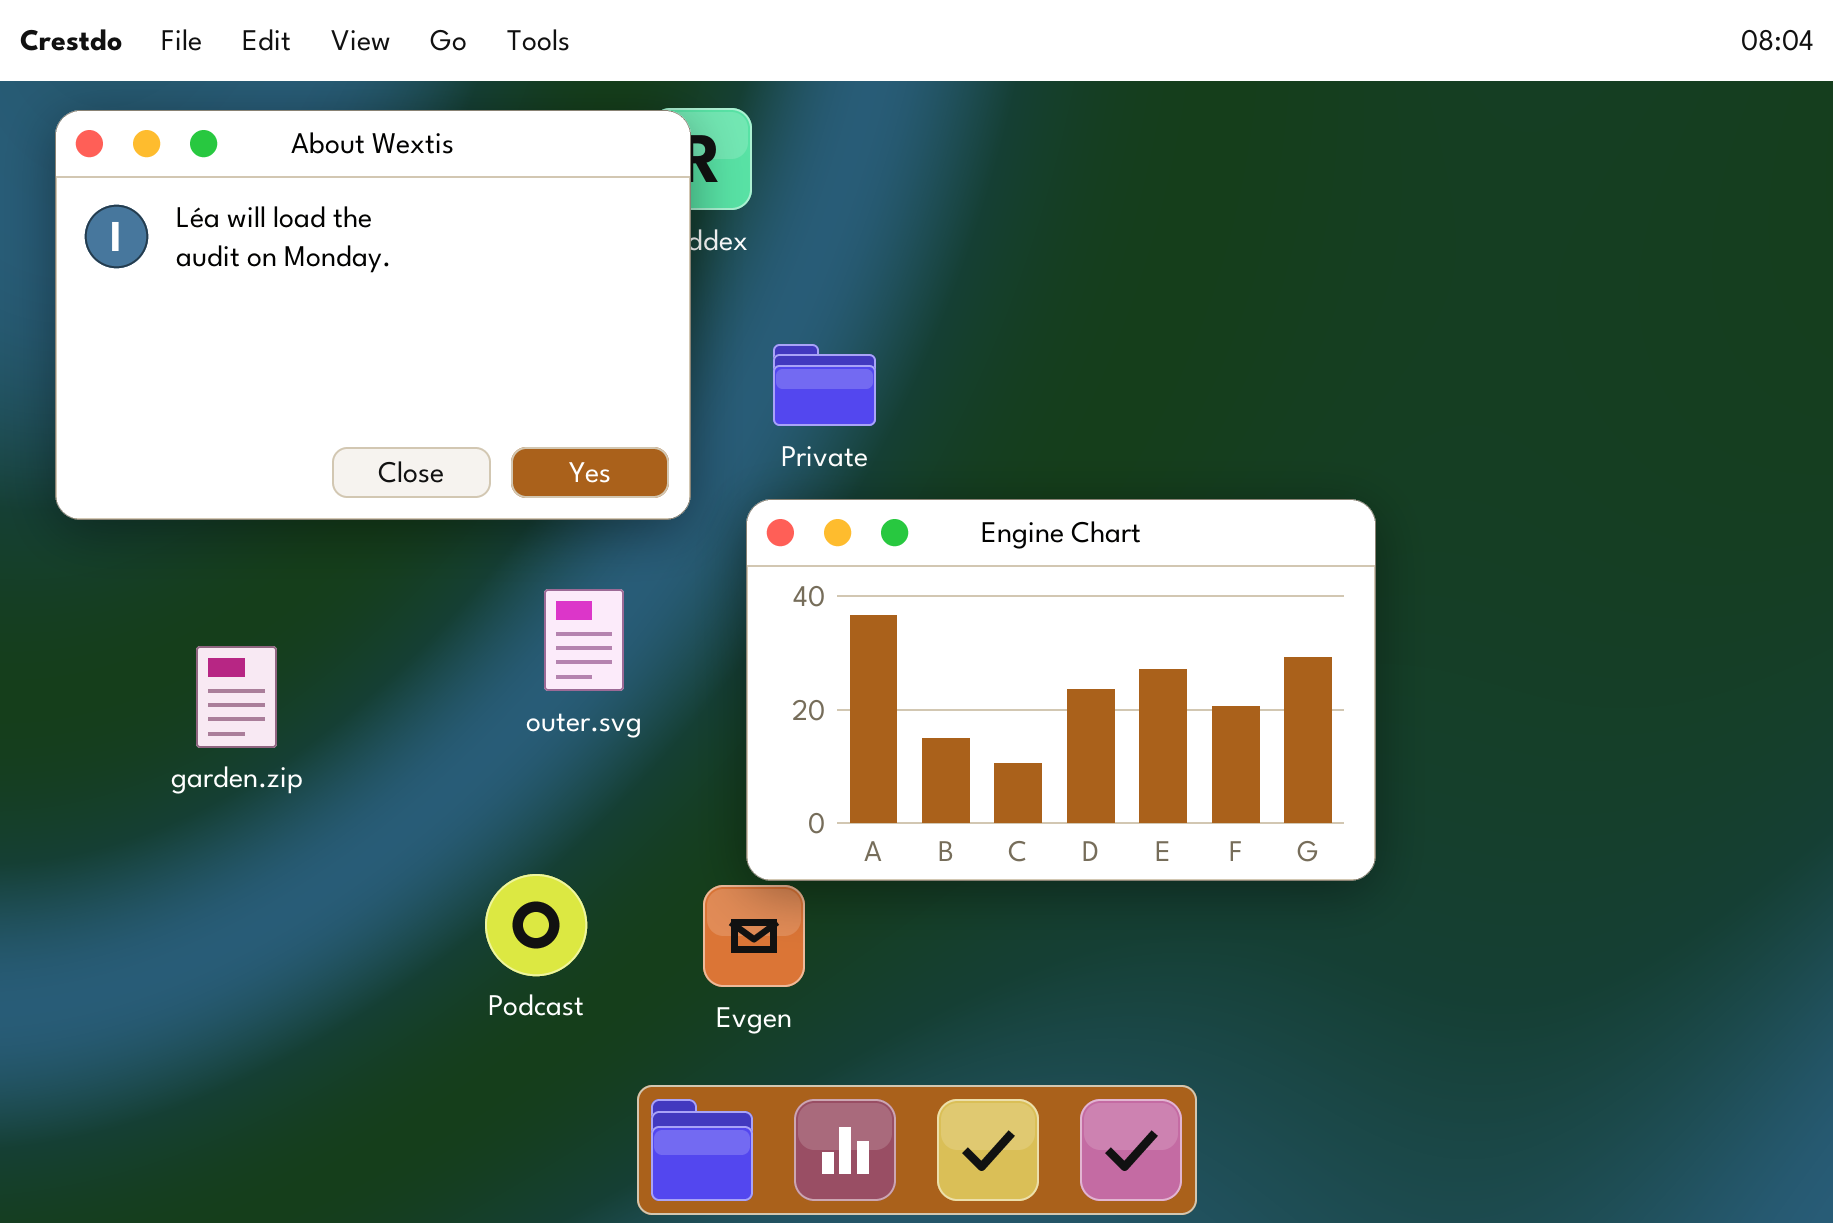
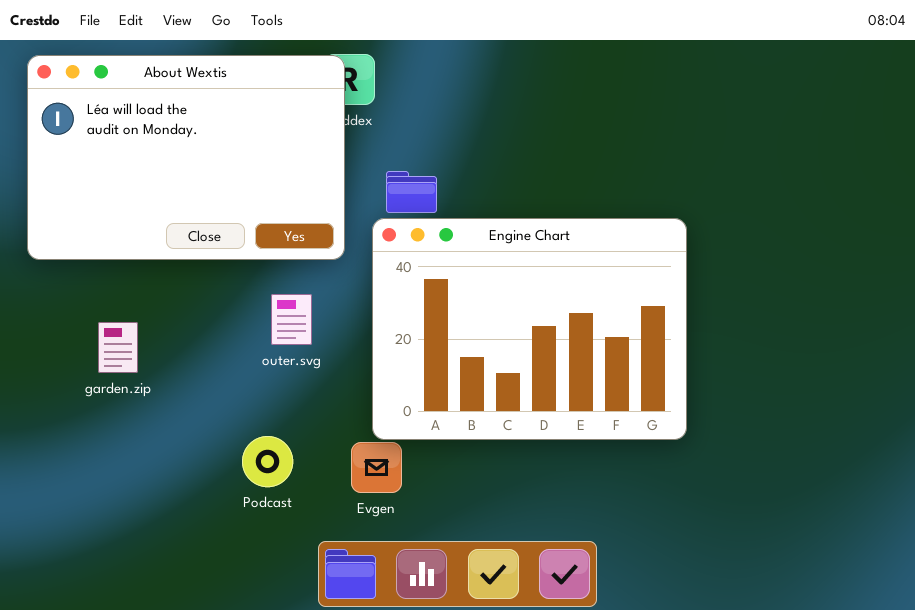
Engine Chart: [746,499,1376,881] -> [372,218,687,440], resized

